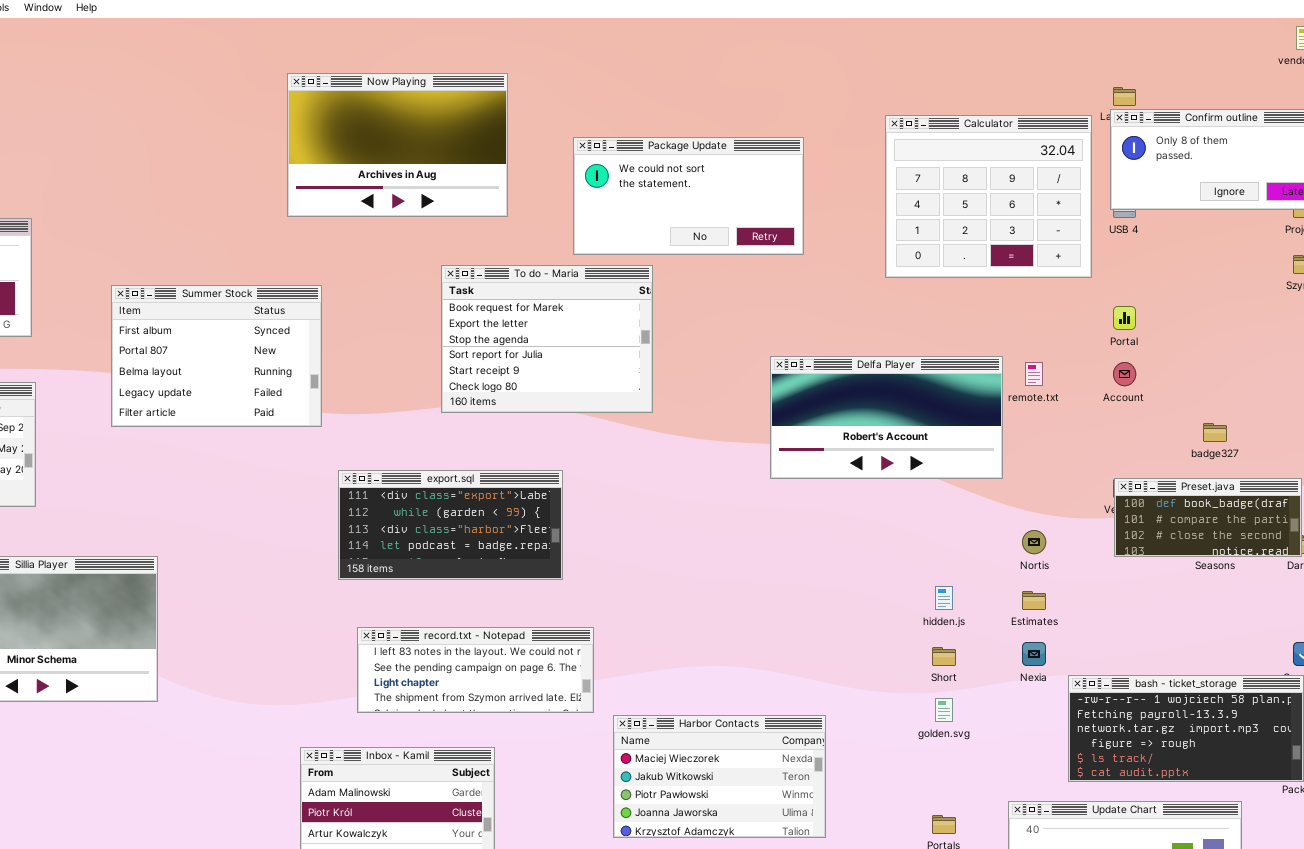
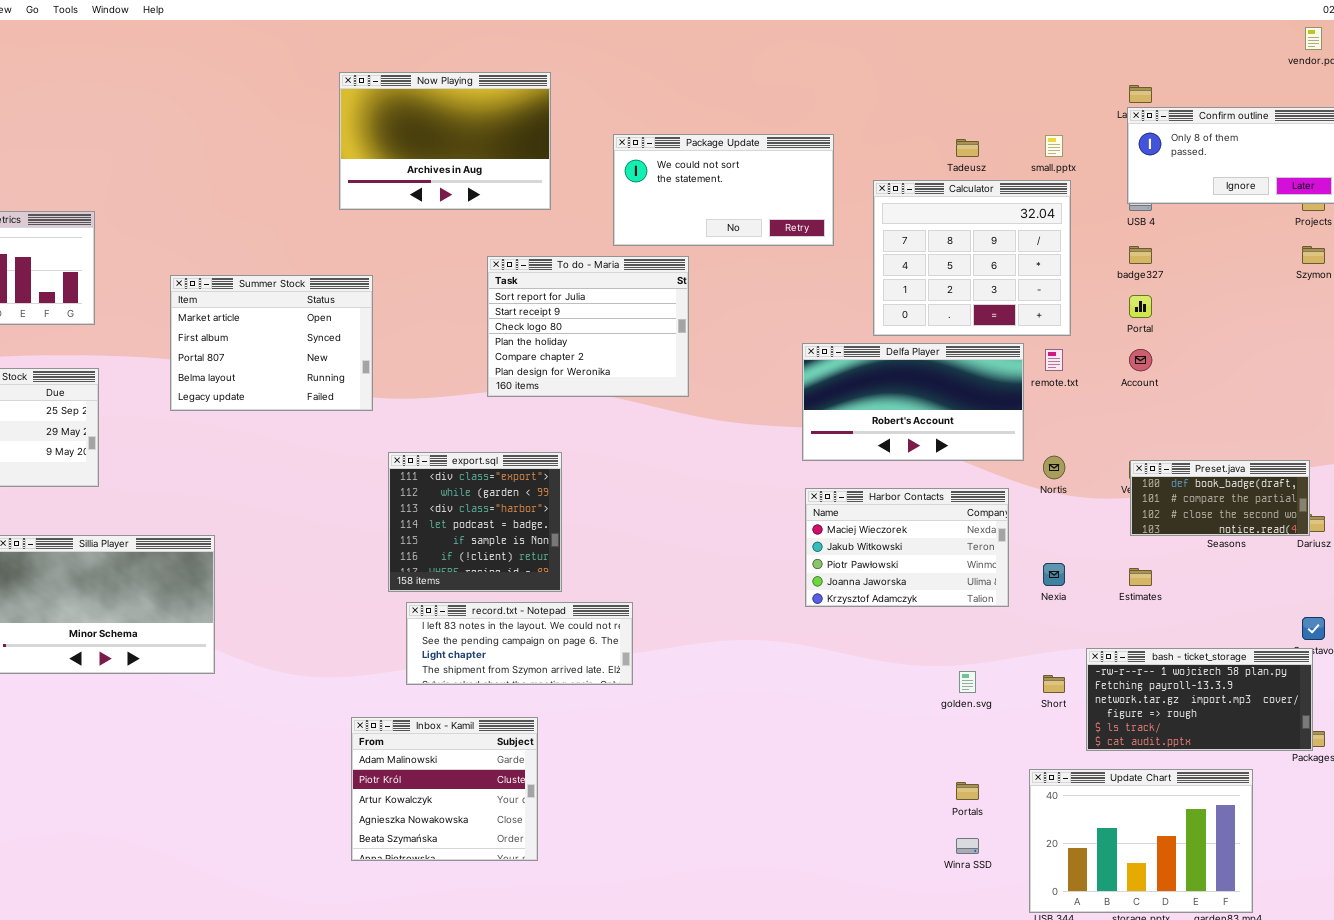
Calculator: [885,115,1092,278] -> [873,180,1071,336], moved
To do - Maria: [441,265,653,413] -> [487,256,689,397], scrolled down 3 rows
Summer Stock: [111,285,322,427] -> [170,275,373,411], scrolled up 1 row
badge327: [1203,423,1227,442] -> [1129,246,1152,264], moved
export.sql: [338,470,563,580] -> [388,452,562,592], resized
Nortis: [1022,530,1046,554] -> [1043,456,1065,479], moved
Estimates: [1022,591,1046,610] -> [1129,568,1152,586], moved
Nexia: [1022,642,1046,666] -> [1043,563,1065,586], moved
Short: [932,647,956,666] -> [1043,675,1065,693], moved
Harbor Contacts: [613,715,826,838] -> [805,488,1009,607], moved

